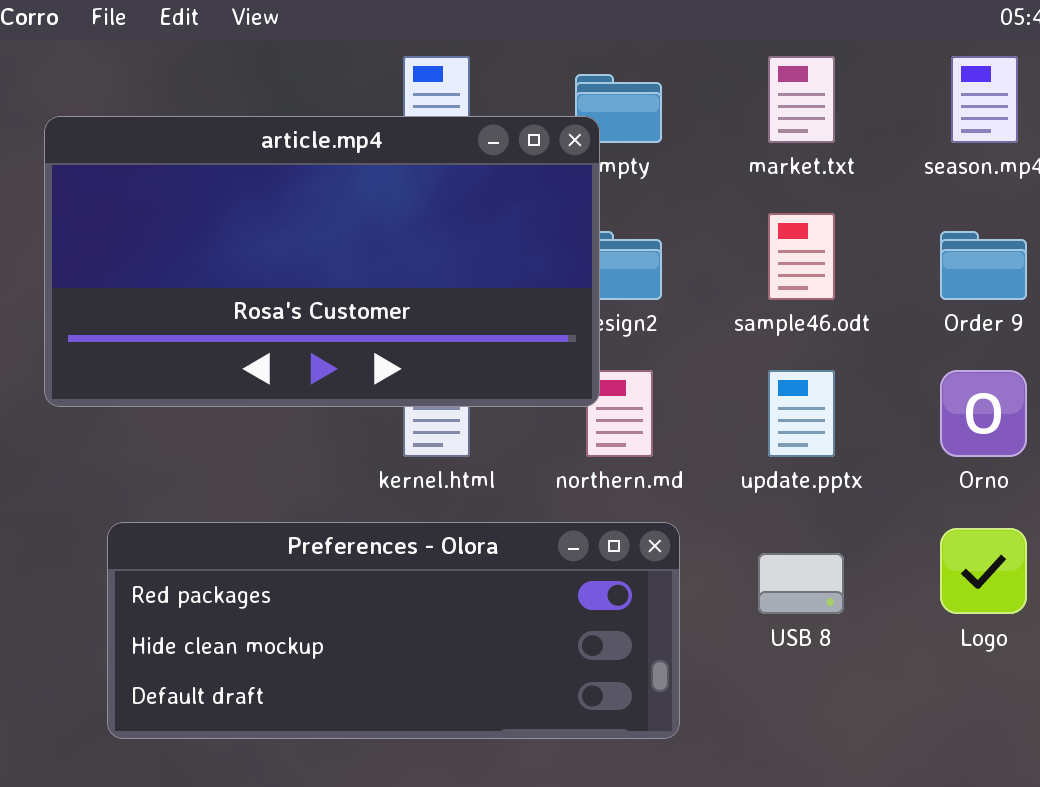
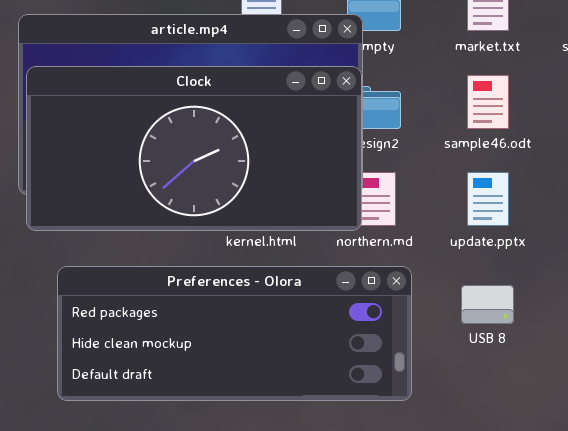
Clock: none -> [26,66,362,231], opened

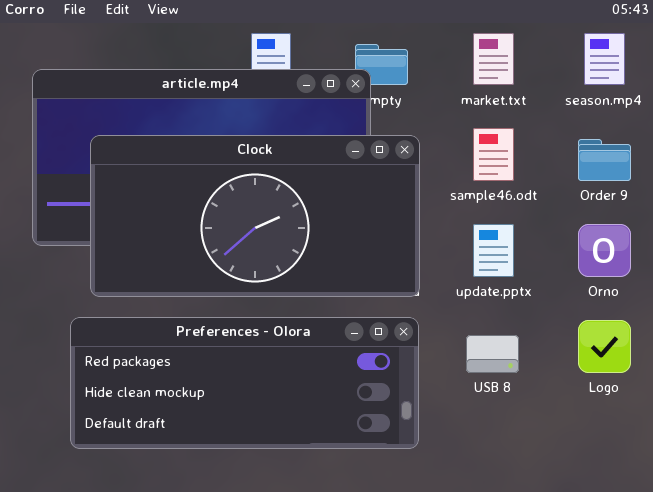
Clock: [26,66,362,231] -> [90,135,420,297], moved

